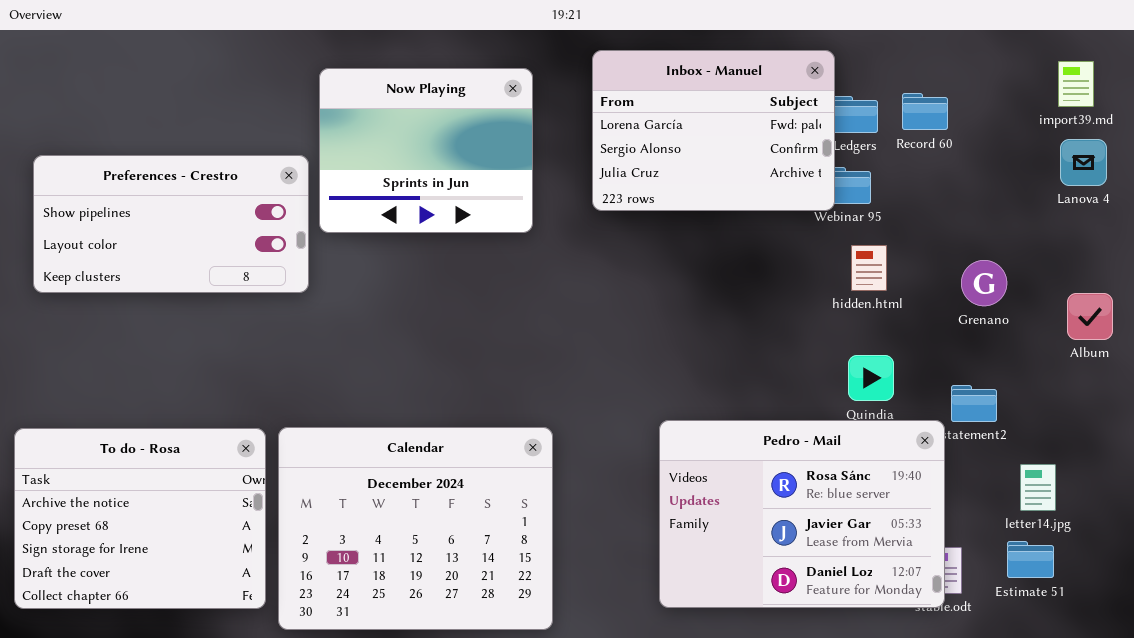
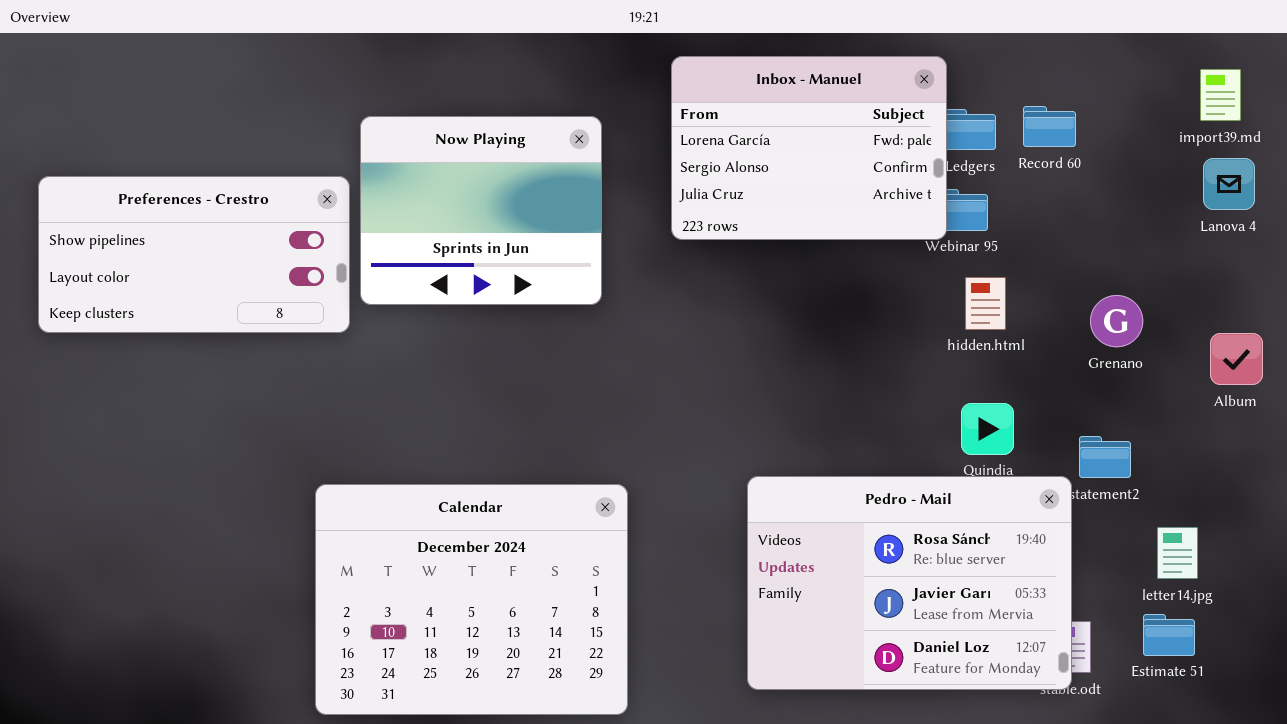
Now Playing: [319,68,533,233] -> [360,116,602,305], moved
To do - Rosa: [14,428,266,609] -> none, closed

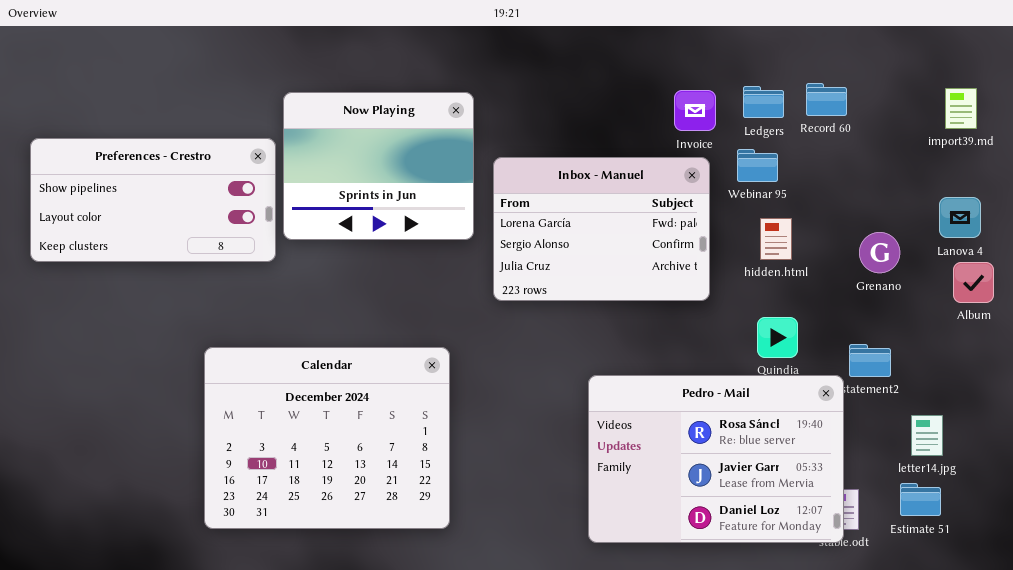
Inbox - Manuel: [671,56,947,240] -> [493,157,710,301], moved
import39.md: [1200,69,1241,121] -> [945,88,977,129], moved
Lanova 4: [1203,158,1255,210] -> [939,197,981,238], moved
Calendar: [315,484,628,715] -> [204,347,450,529], moved

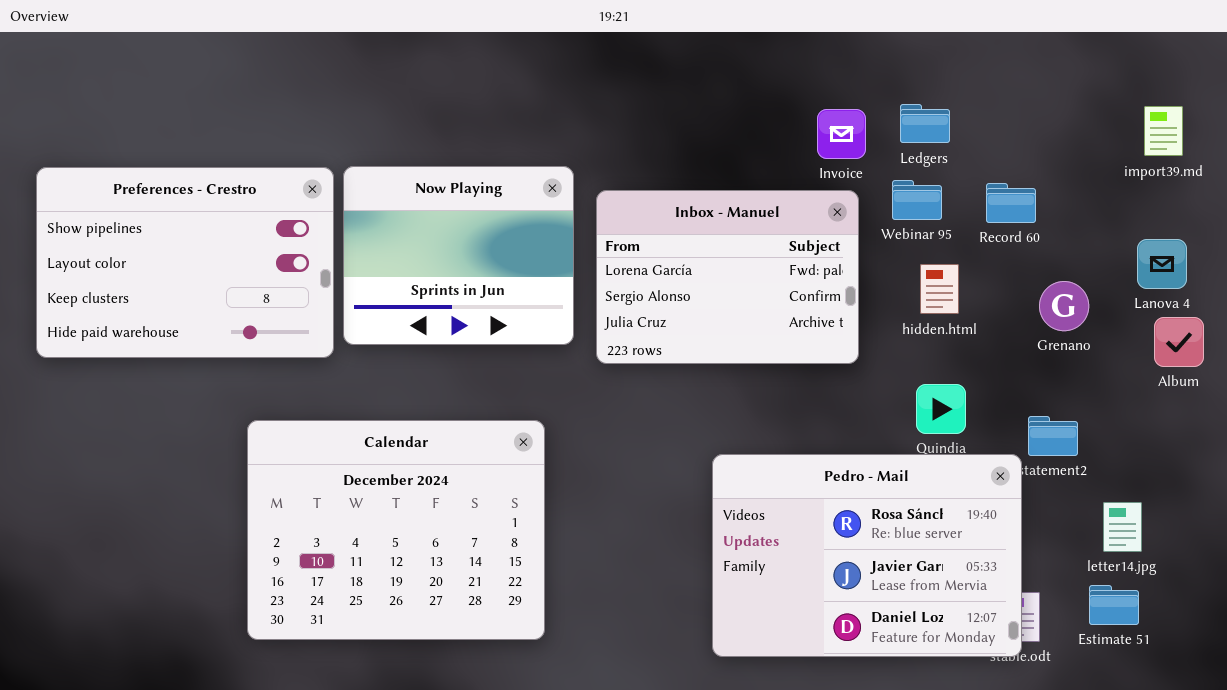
Record 60: [806,83,847,116] -> [986,183,1036,223], moved
Now Playing: [283,92,474,240] -> [343,166,574,345], moved
Preferences - Crestro: [30,138,276,262] -> [36,167,334,358], resized

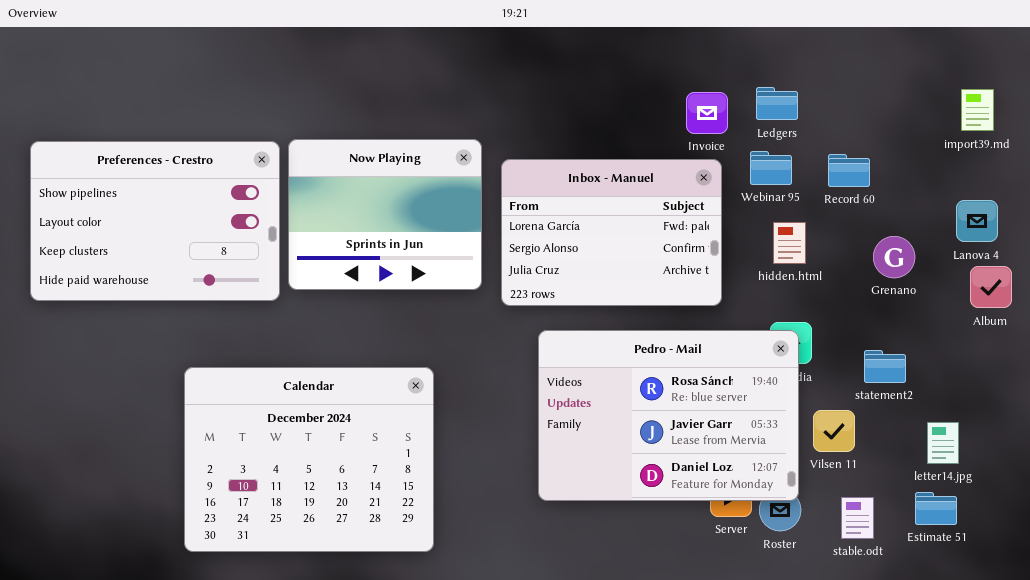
Calendar: [247,420,545,640] -> [184,367,434,552], moved
Pedro - Mail: [712,454,1022,657] -> [538,330,799,501], moved

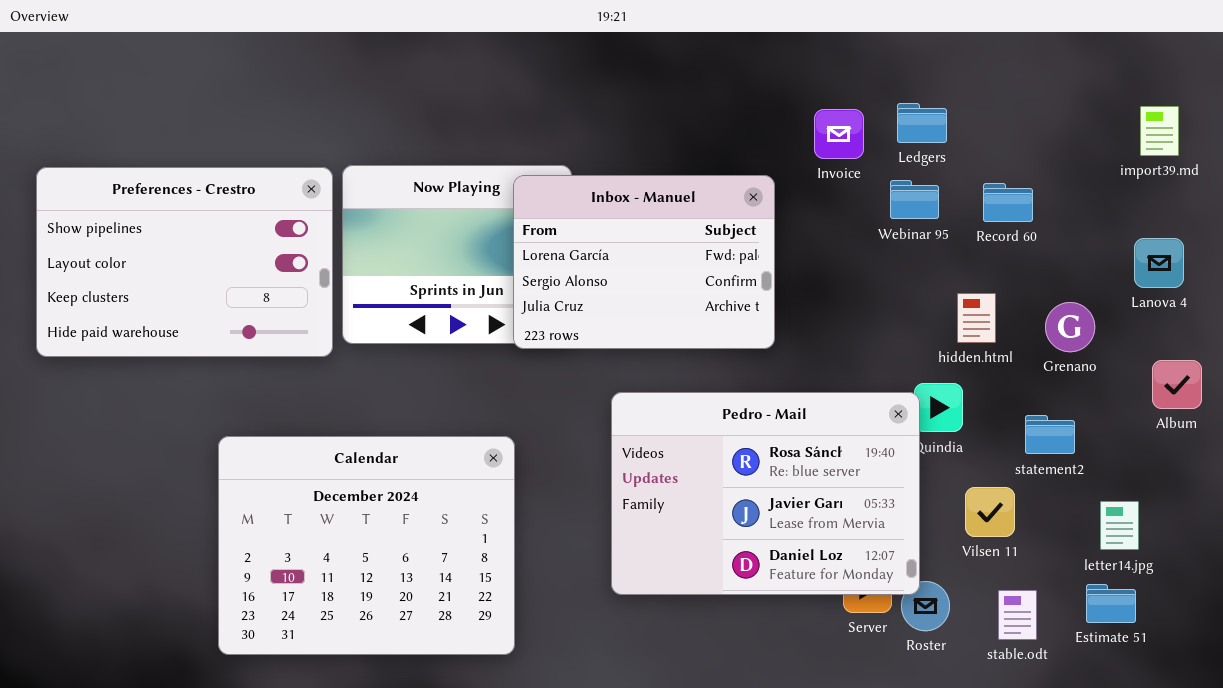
Inbox - Manuel: [501,159,722,306] -> [513,175,775,349], moved
hidden.html: [773,222,806,264] -> [957,293,996,343], moved
Grenano: [873,236,915,278] -> [1045,302,1095,352], moved
Album: [970,266,1012,308] -> [1152,360,1202,409], moved
Pedro - Mail: [538,330,799,501] -> [611,392,920,595], moved

